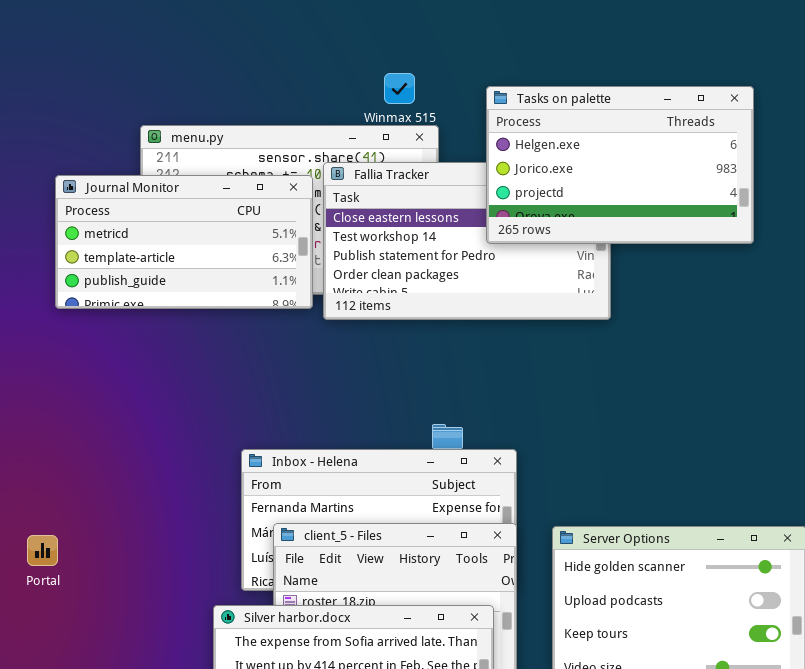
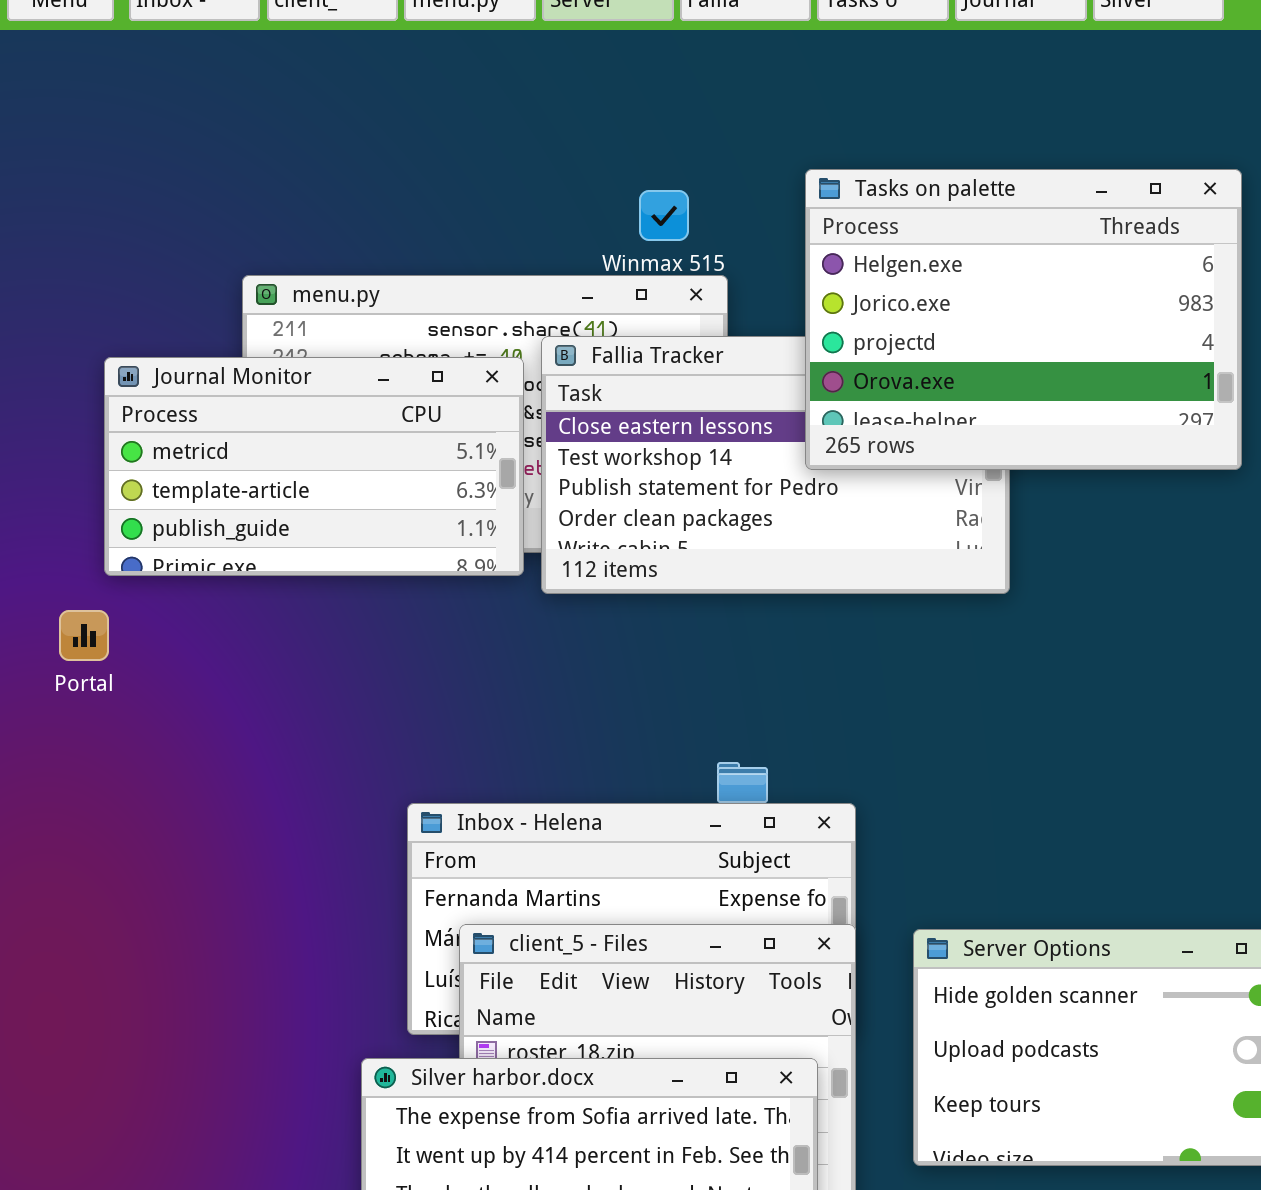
Tasks on palette: [486,86,754,244] -> [805,169,1242,470], resized
Portal: [27,535,58,566] -> [59,610,109,661], moved

